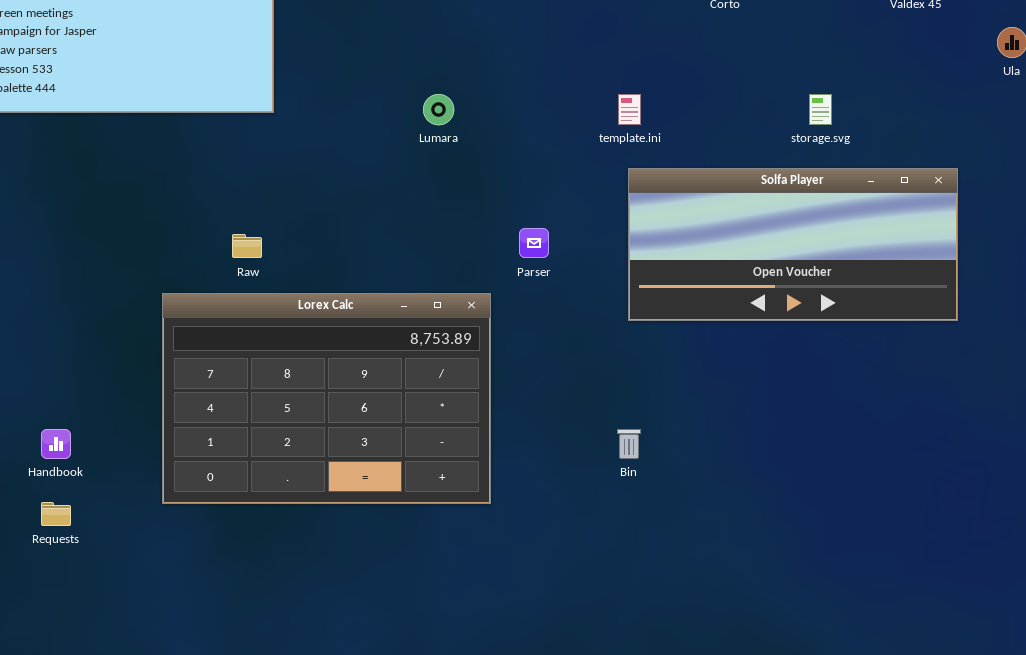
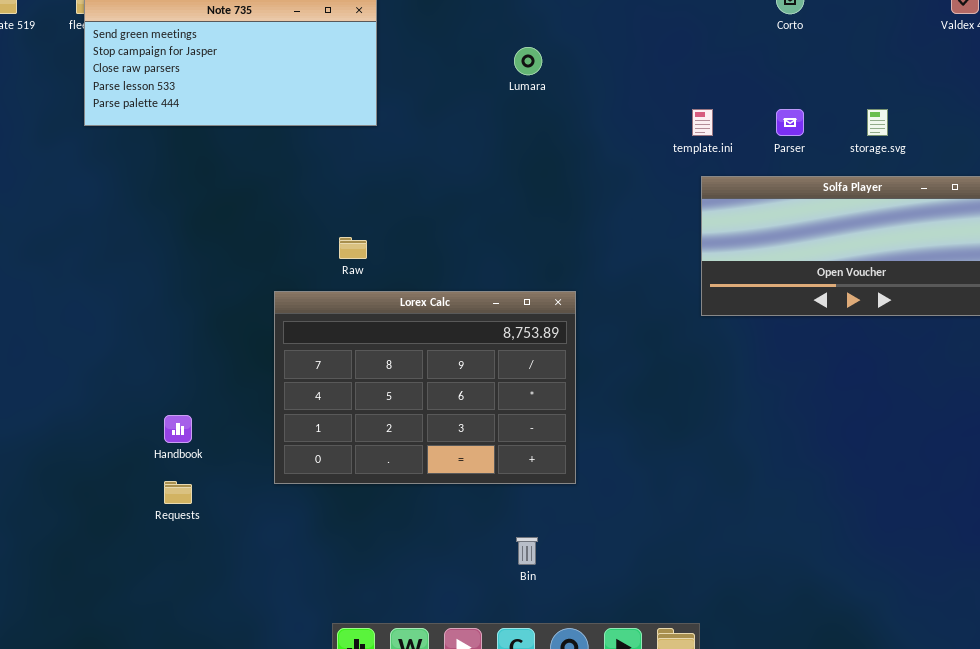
Lumara: [423,94,454,125] -> [514,47,542,75], moved
Parser: [519,228,549,258] -> [776,109,804,136], moved
Bin: [617,429,641,459] -> [516,537,538,565], moved

